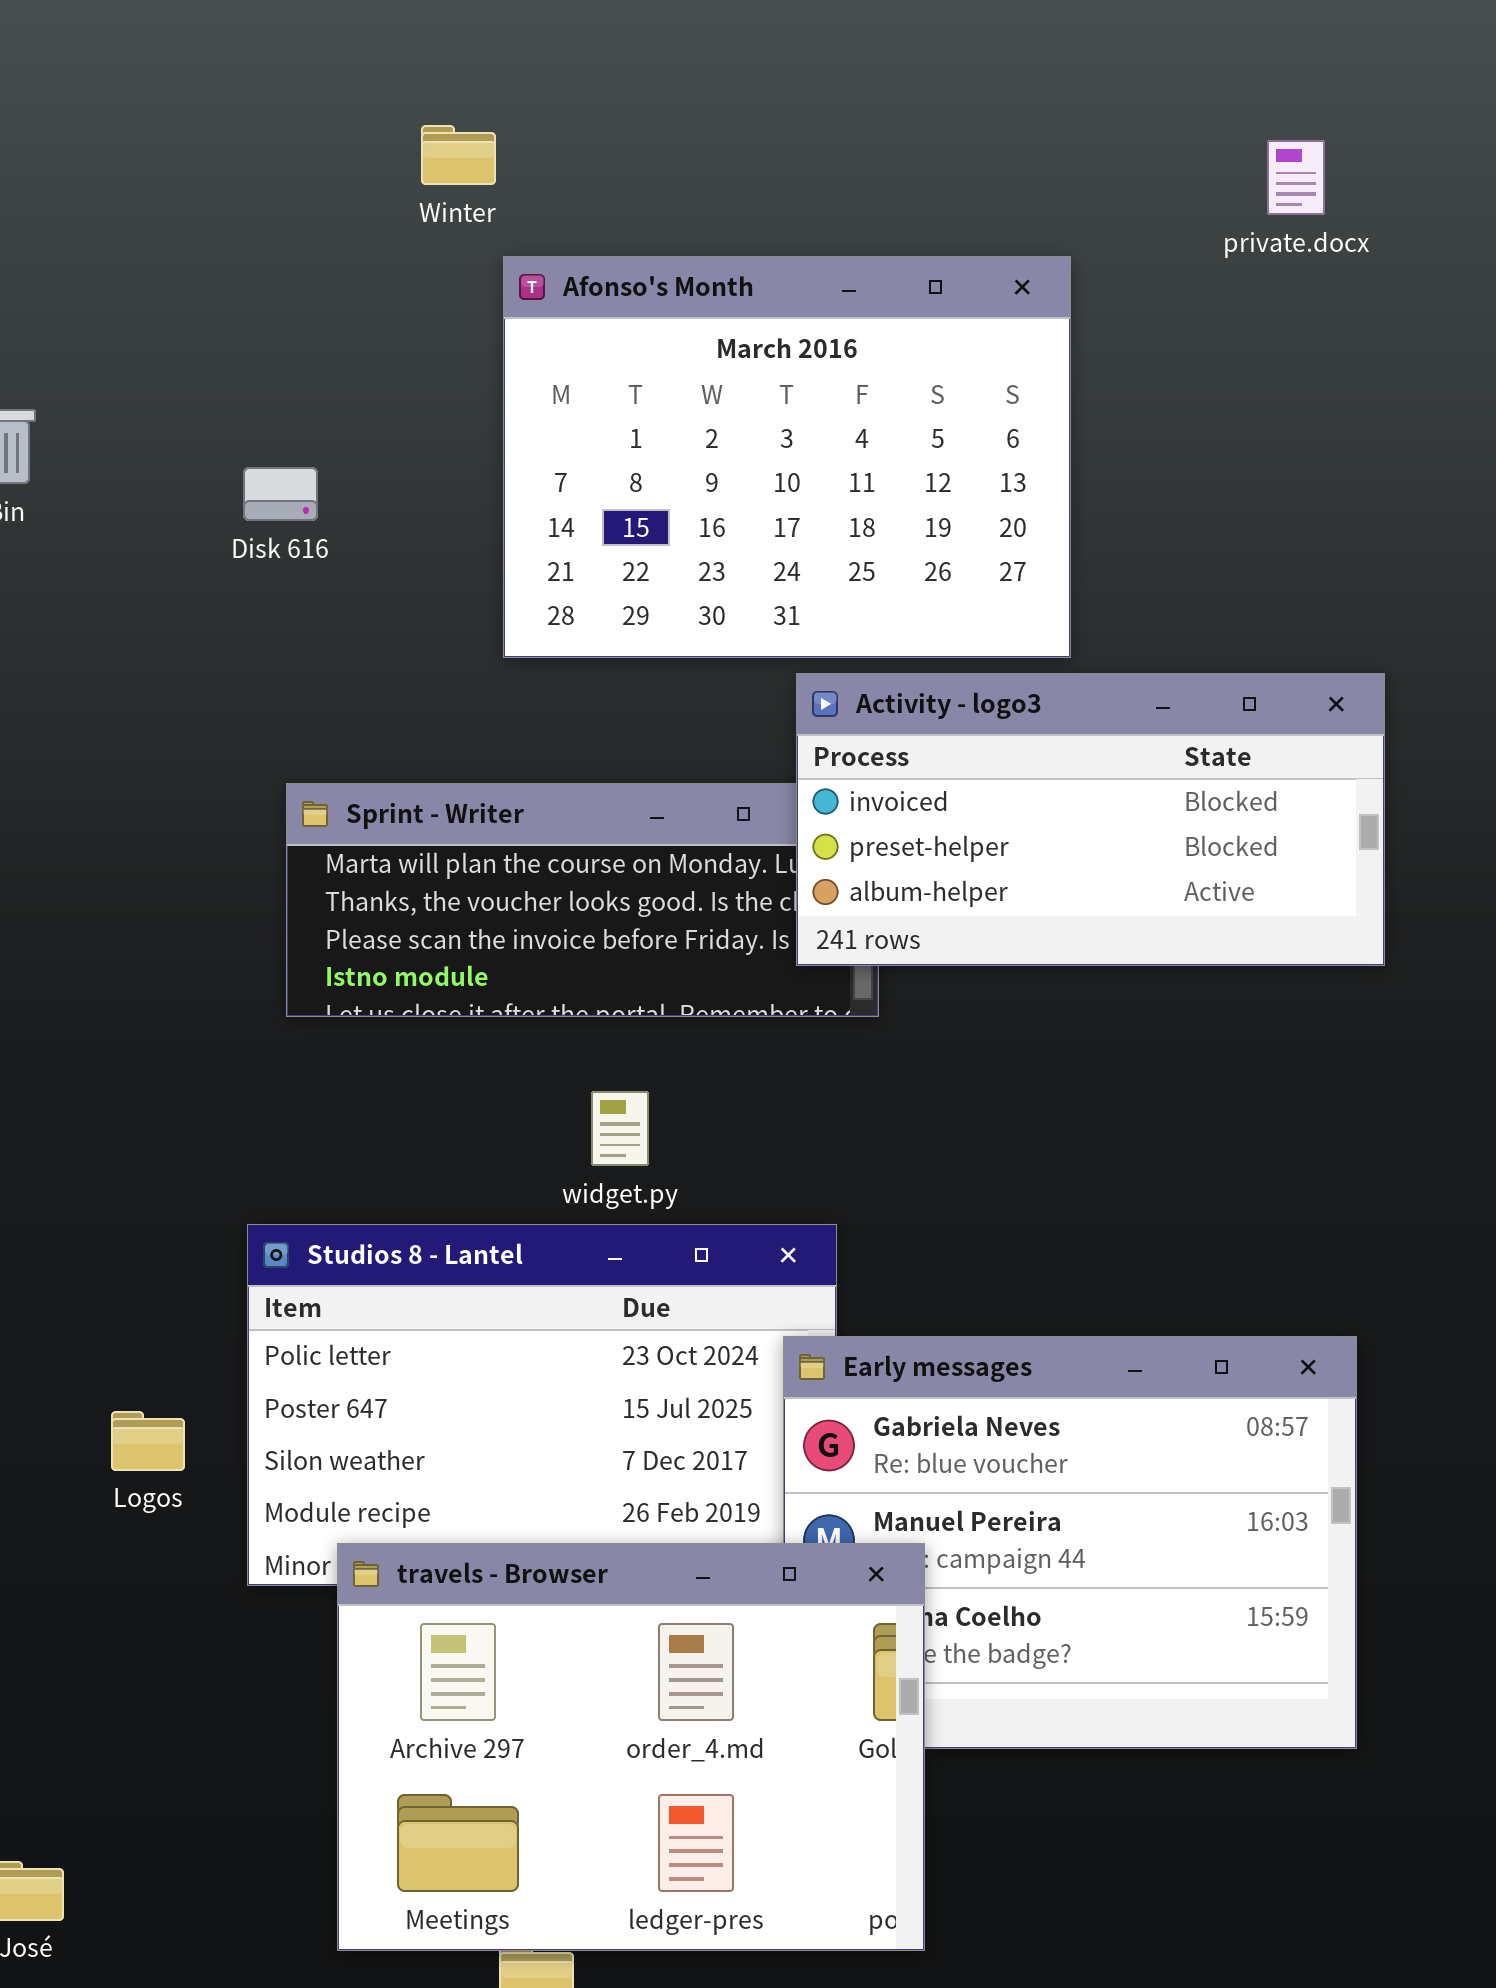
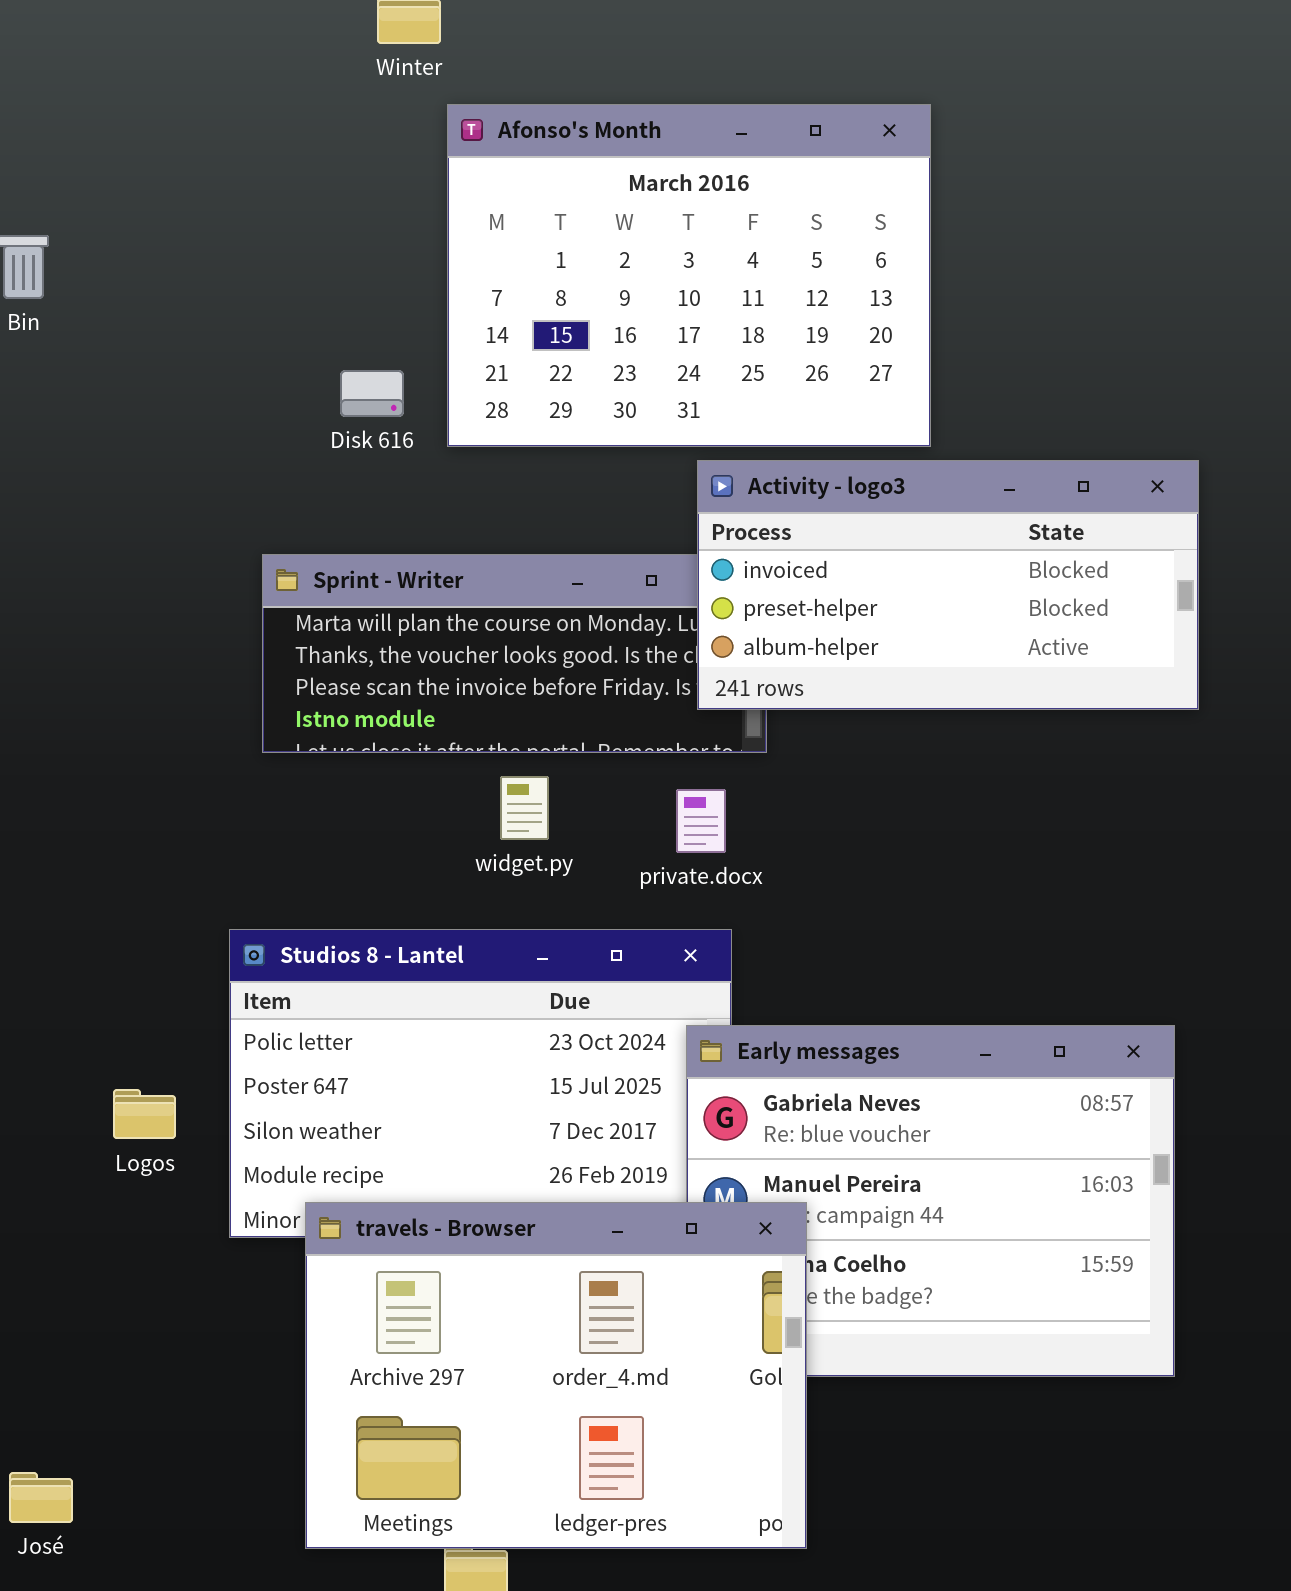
private.docx: [1267,140,1325,215] -> [676,789,726,853], moved
Disk 616: [243,467,318,521] -> [340,370,404,417], moved
widget.py: [591,1091,649,1166] -> [500,776,549,840], moved

